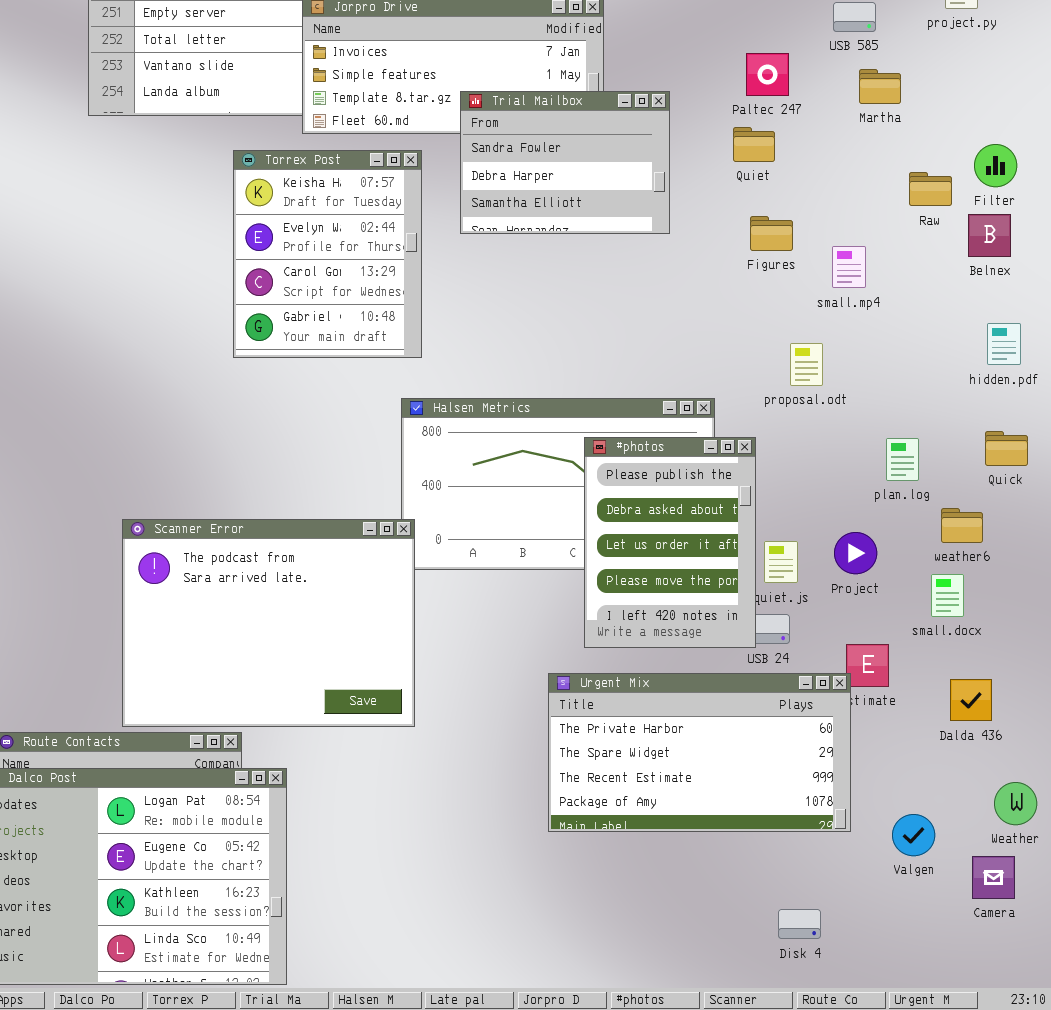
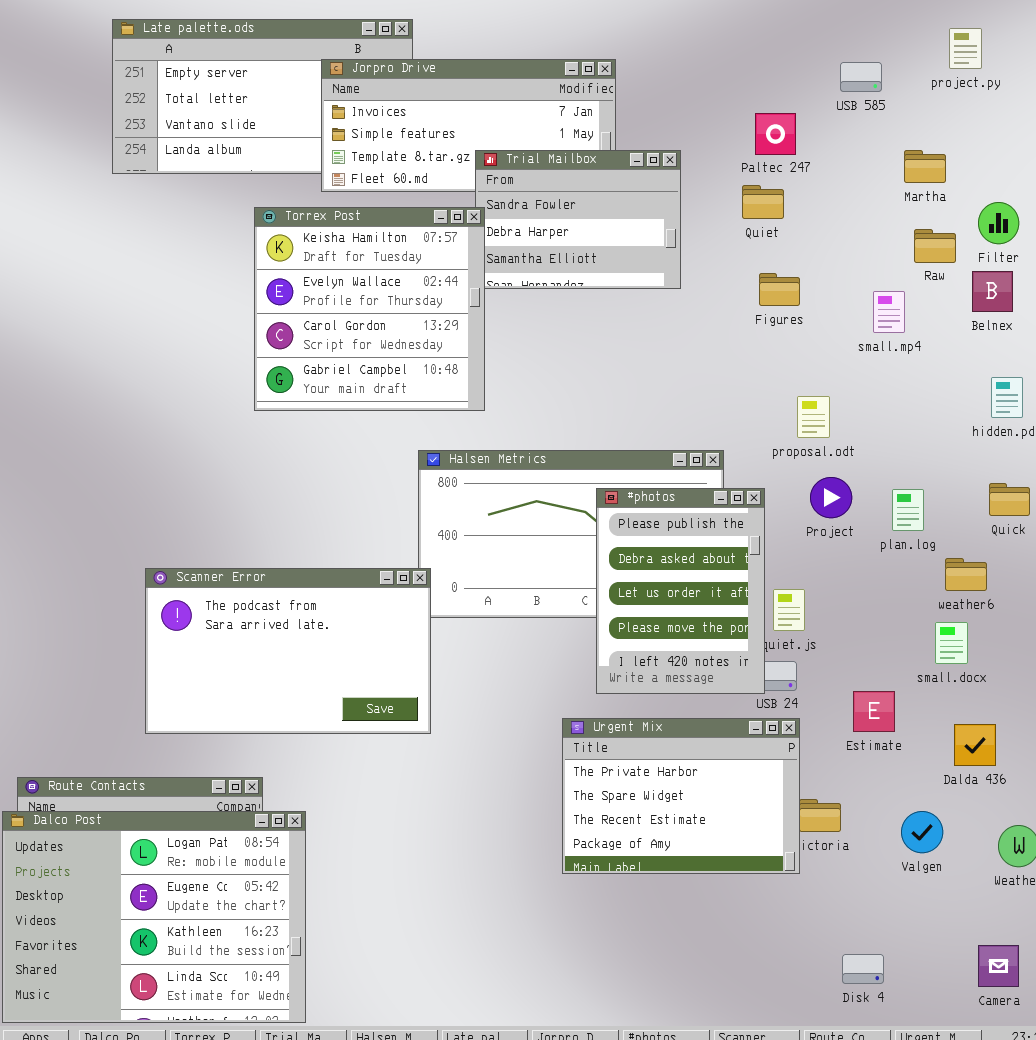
Martha: [859,69,901,104] -> [904,150,946,183], moved
Torrex Post: [233,150,422,358] -> [254,207,485,411], resized
small.mp4: [832,246,866,288] -> [873,291,905,333], moved
Scanner Error: [122,519,415,727] -> [145,568,431,734], resized
Project: [834,532,877,574] -> [810,477,852,518], moved
Urgent Mix: [548,673,851,832] -> [562,718,800,874], resized
Valgen: [892,814,935,856] -> [901,811,943,853], moved
Camera: [972,856,1015,899] -> [978,945,1019,987], moved
Disk 4: [778,909,821,939] -> [842,954,884,984], moved

